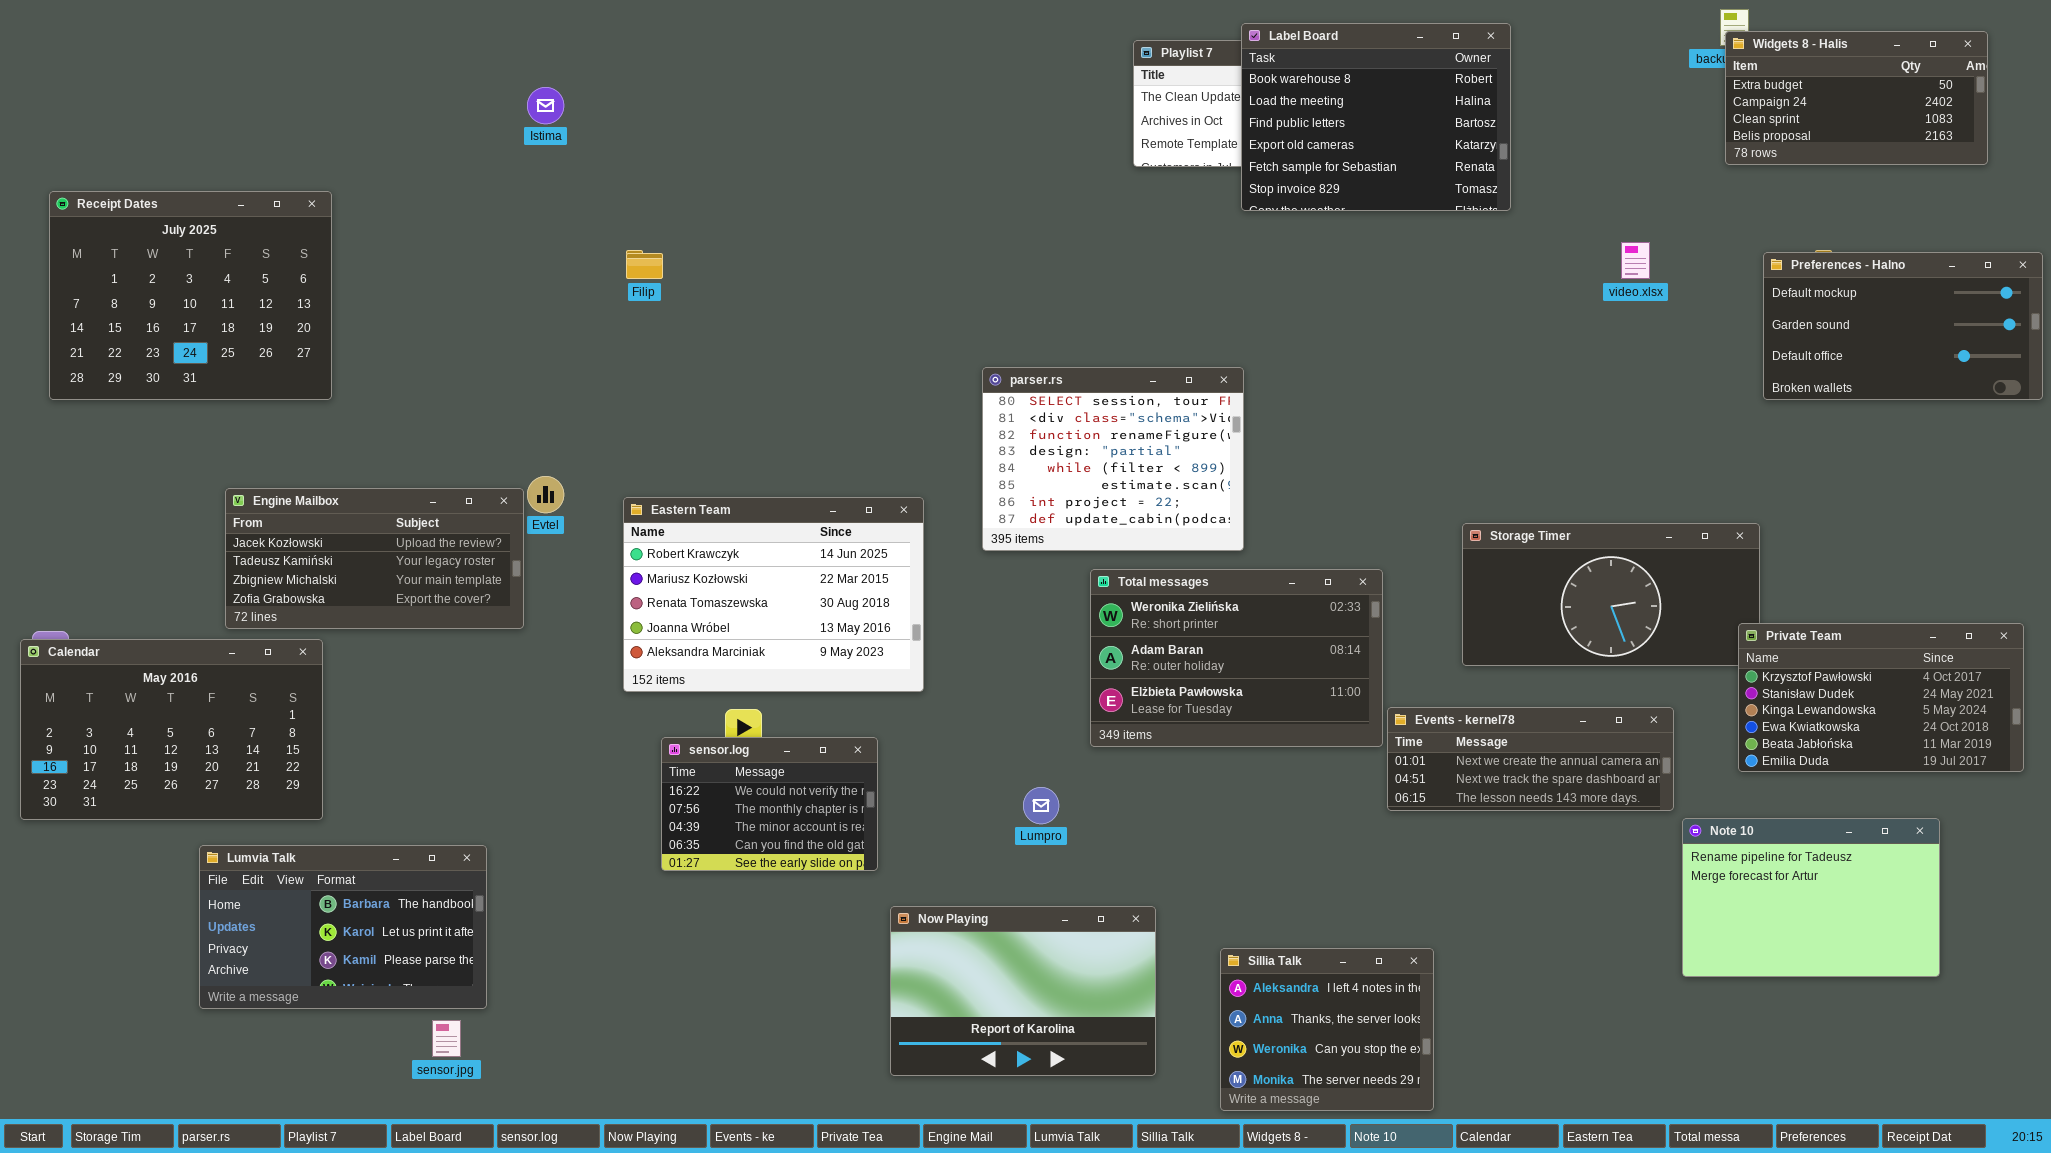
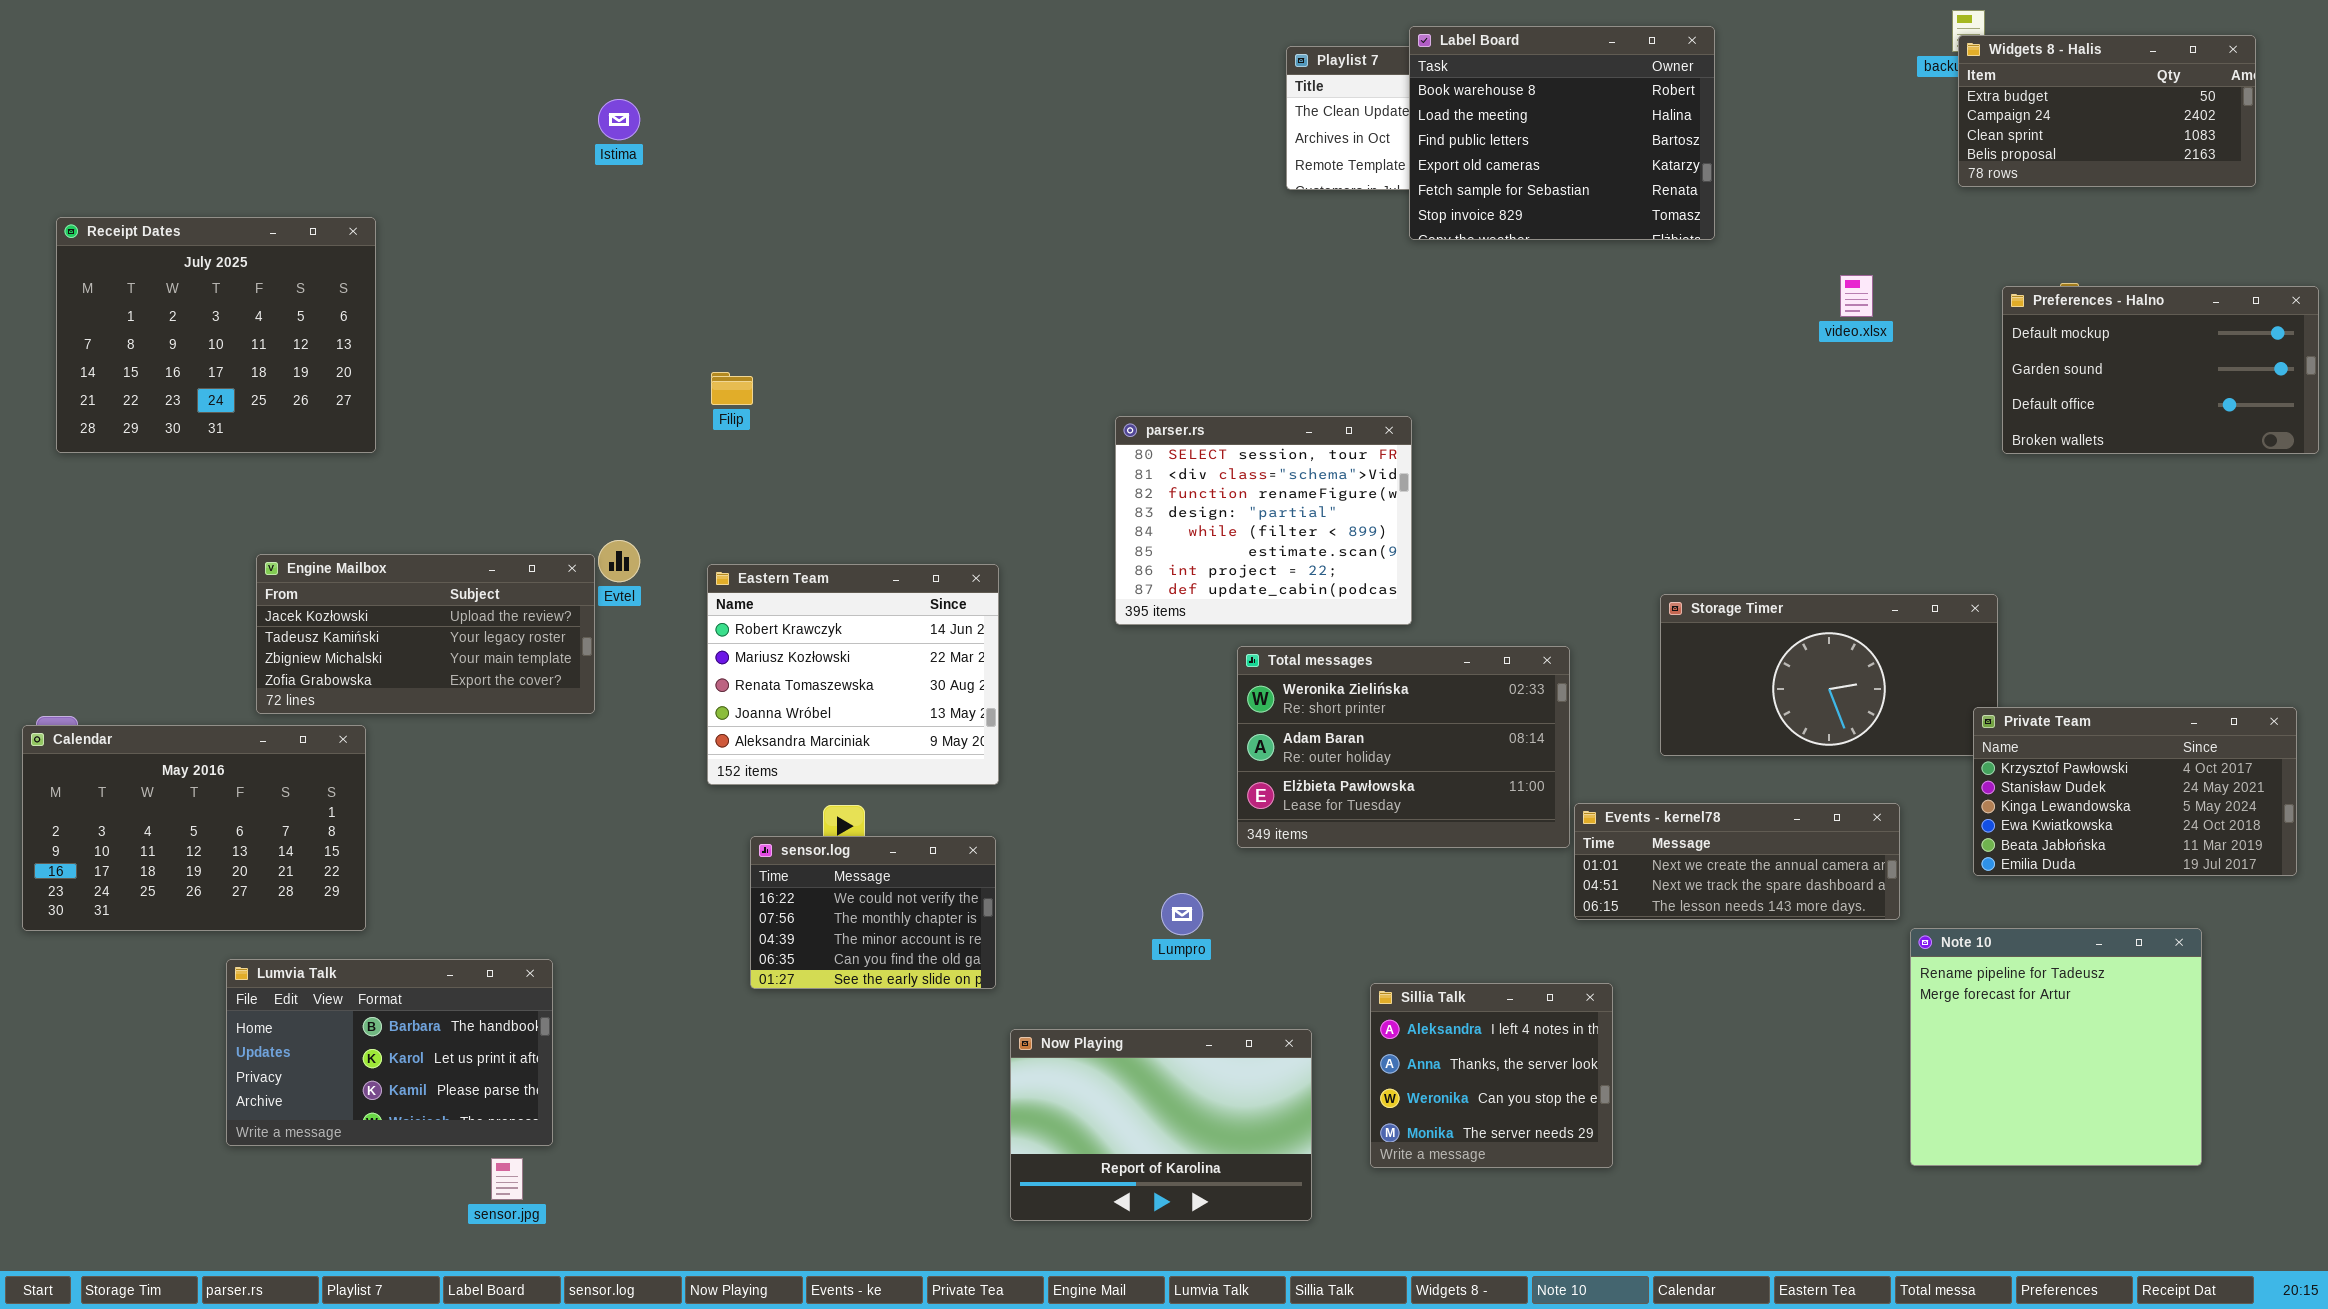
Filip: [626,250,663,279] -> [711,372,753,405], moved
Eastern Team: [623,497,924,692] -> [707,564,999,785], resized
Note 10: [1682,818,1940,977] -> [1910,928,2202,1166], resized
Sillia Talk: [1220,948,1434,1111] -> [1370,983,1613,1168], moved

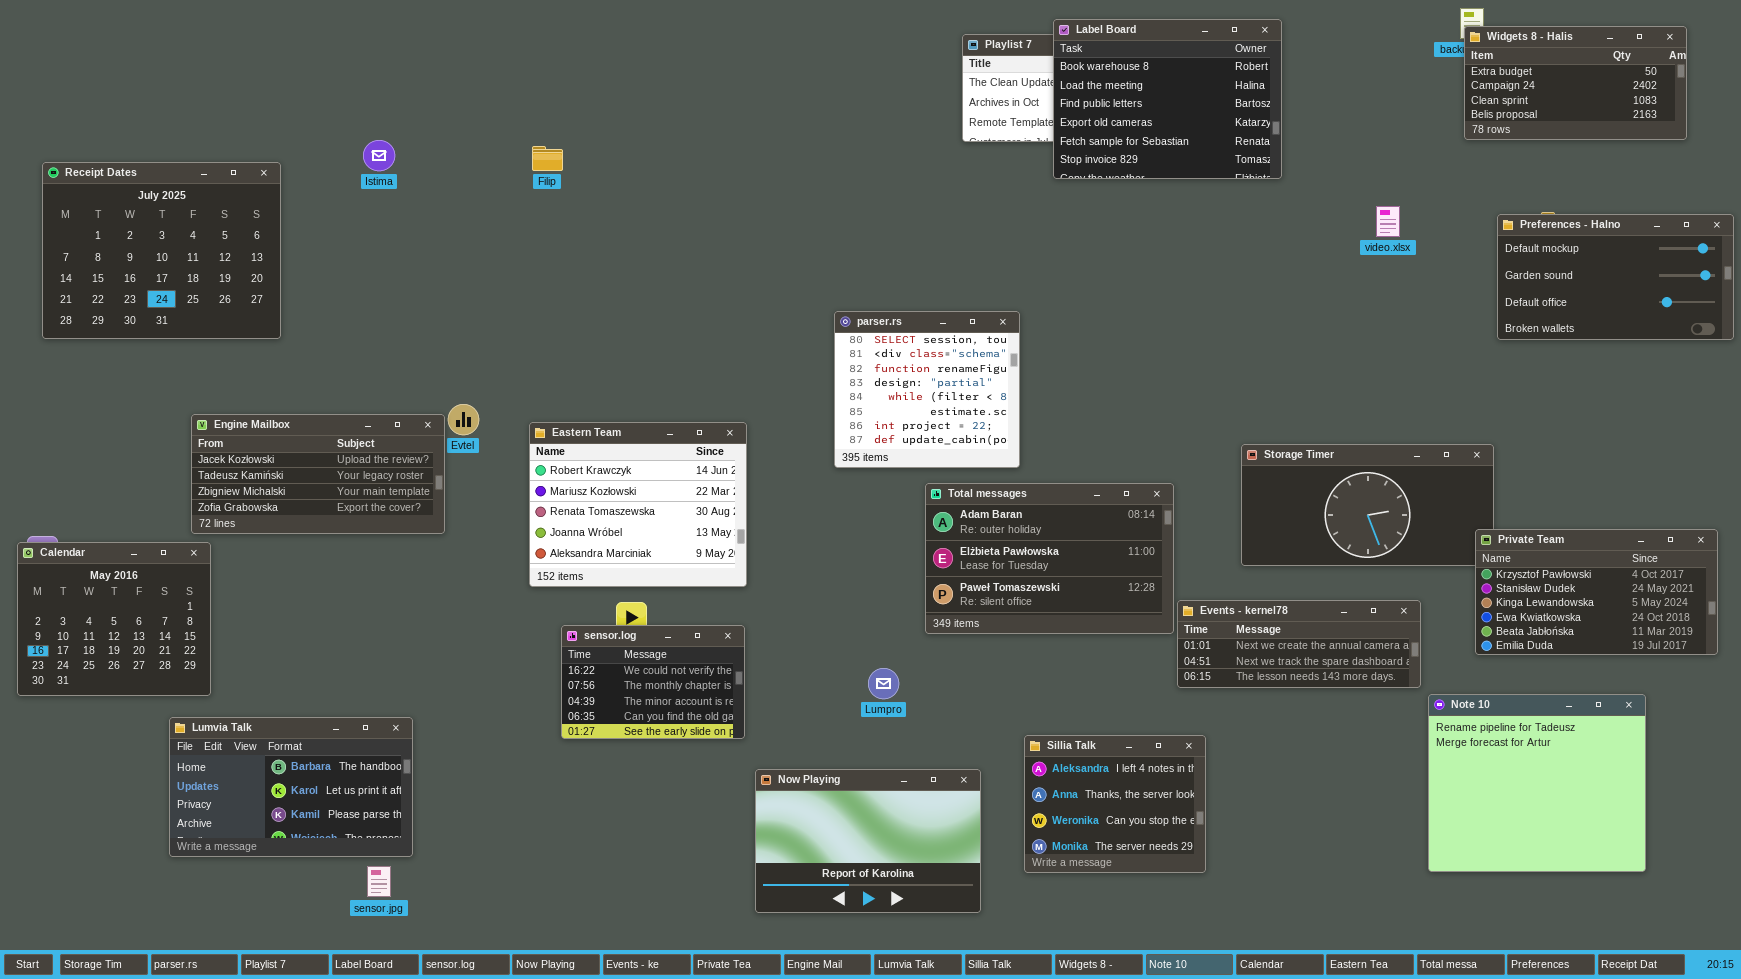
Istima: [598,99,640,140] -> [363,140,395,171], moved
Filip: [711,372,753,405] -> [532,146,563,171], moved
parser.rs: [1115,416,1412,625] -> [834,311,1020,468], resized
Total messages: [1237,646,1570,848] -> [925,483,1174,634], scrolled down 1 row
Calendar: [22,725,366,931] -> [17,542,211,696], resized

